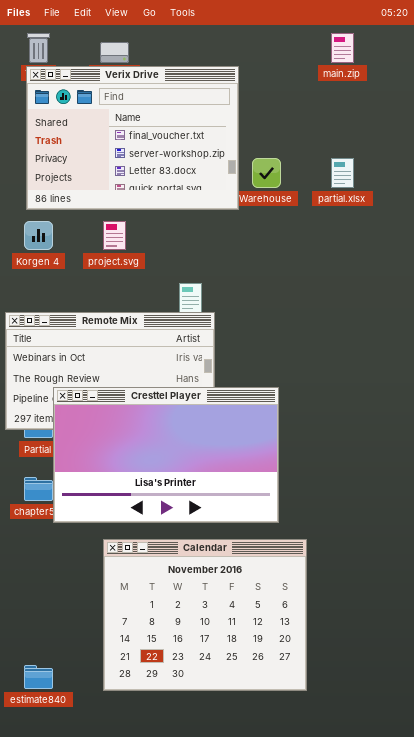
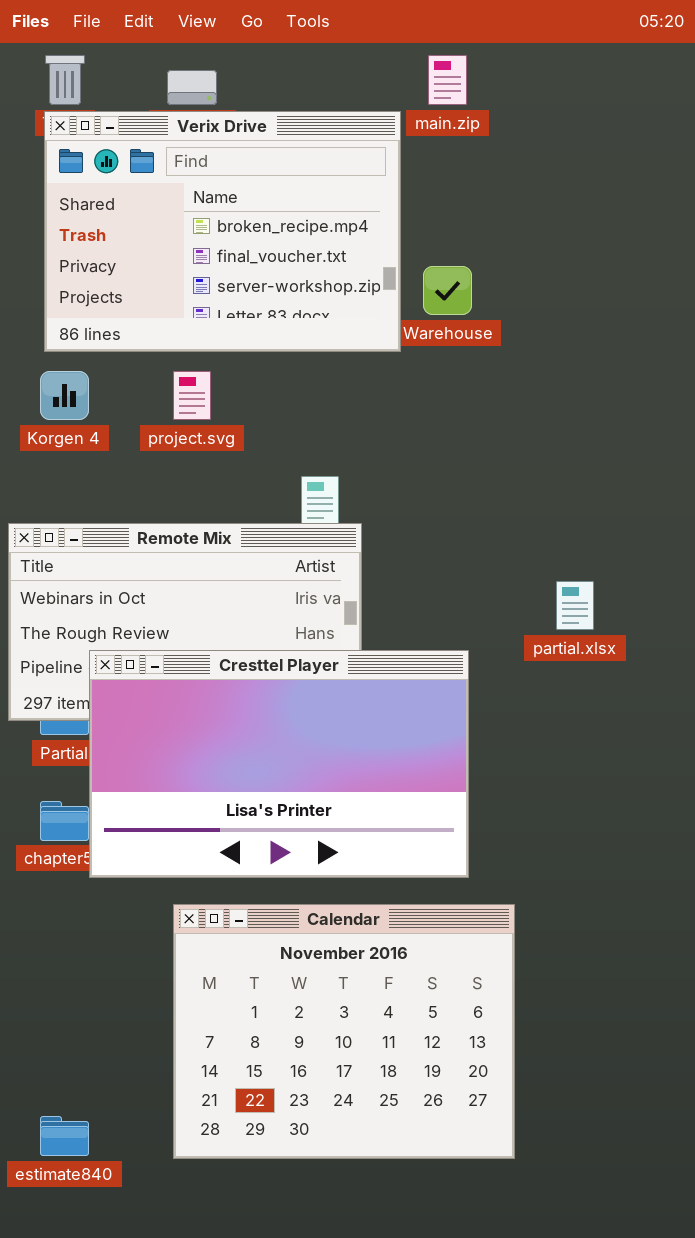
main.zip: [331,33,354,63] -> [428,55,467,105], moved
Verix Drive: [26,66,239,210] -> [44,111,401,352], scrolled up 1 row
partial.xlsx: [331,158,354,188] -> [556,581,594,630], moved

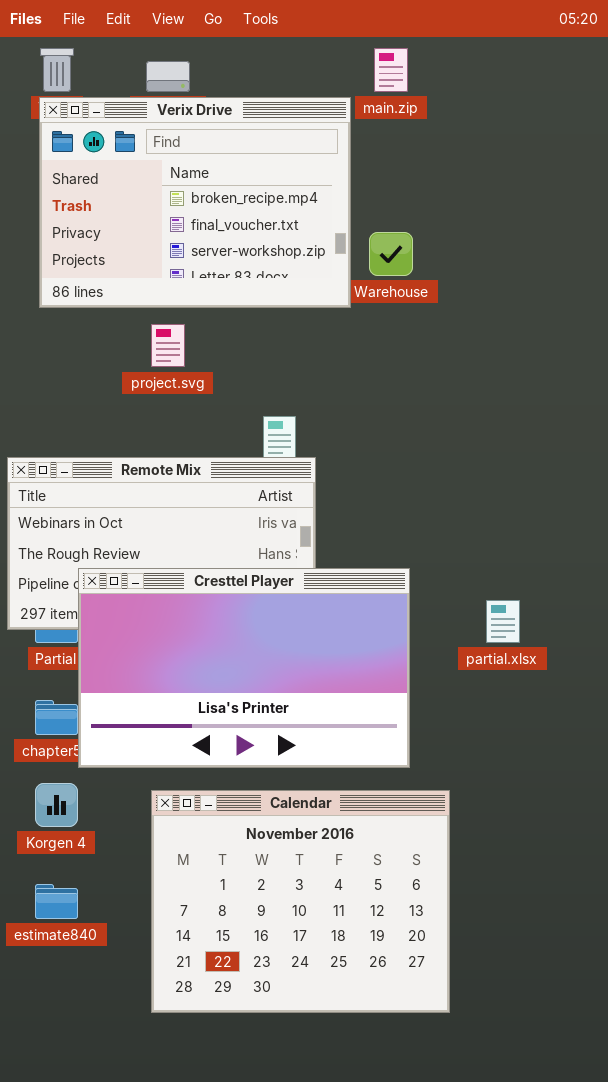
Korgen 4: [40,371,89,420] -> [35,783,78,827], moved
partial.xlsx: [556,581,594,630] -> [486,600,520,643], moved
estimate840: [40,1116,89,1156] -> [35,884,78,919], moved

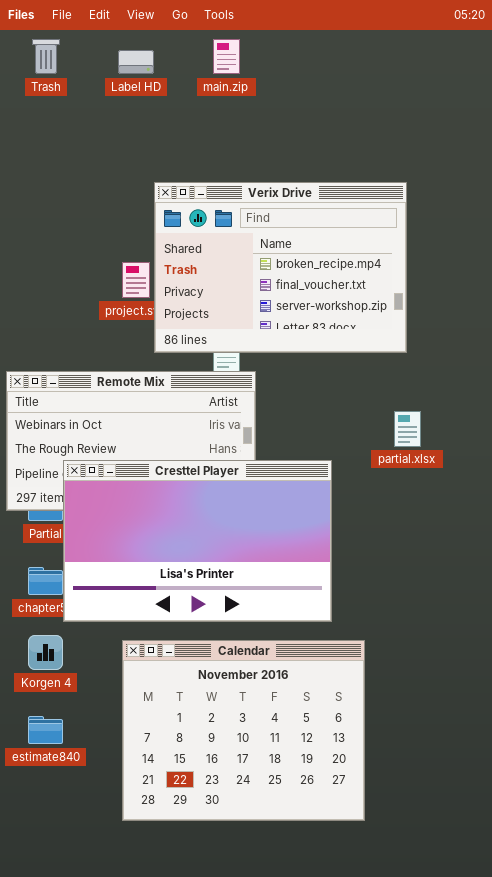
main.zip: [374,48,408,92] -> [213,39,240,74], moved
Verix Drive: [39,97,351,308] -> [154,182,407,353], moved
partial.xlsx: [486,600,520,643] -> [394,411,421,447], moved

